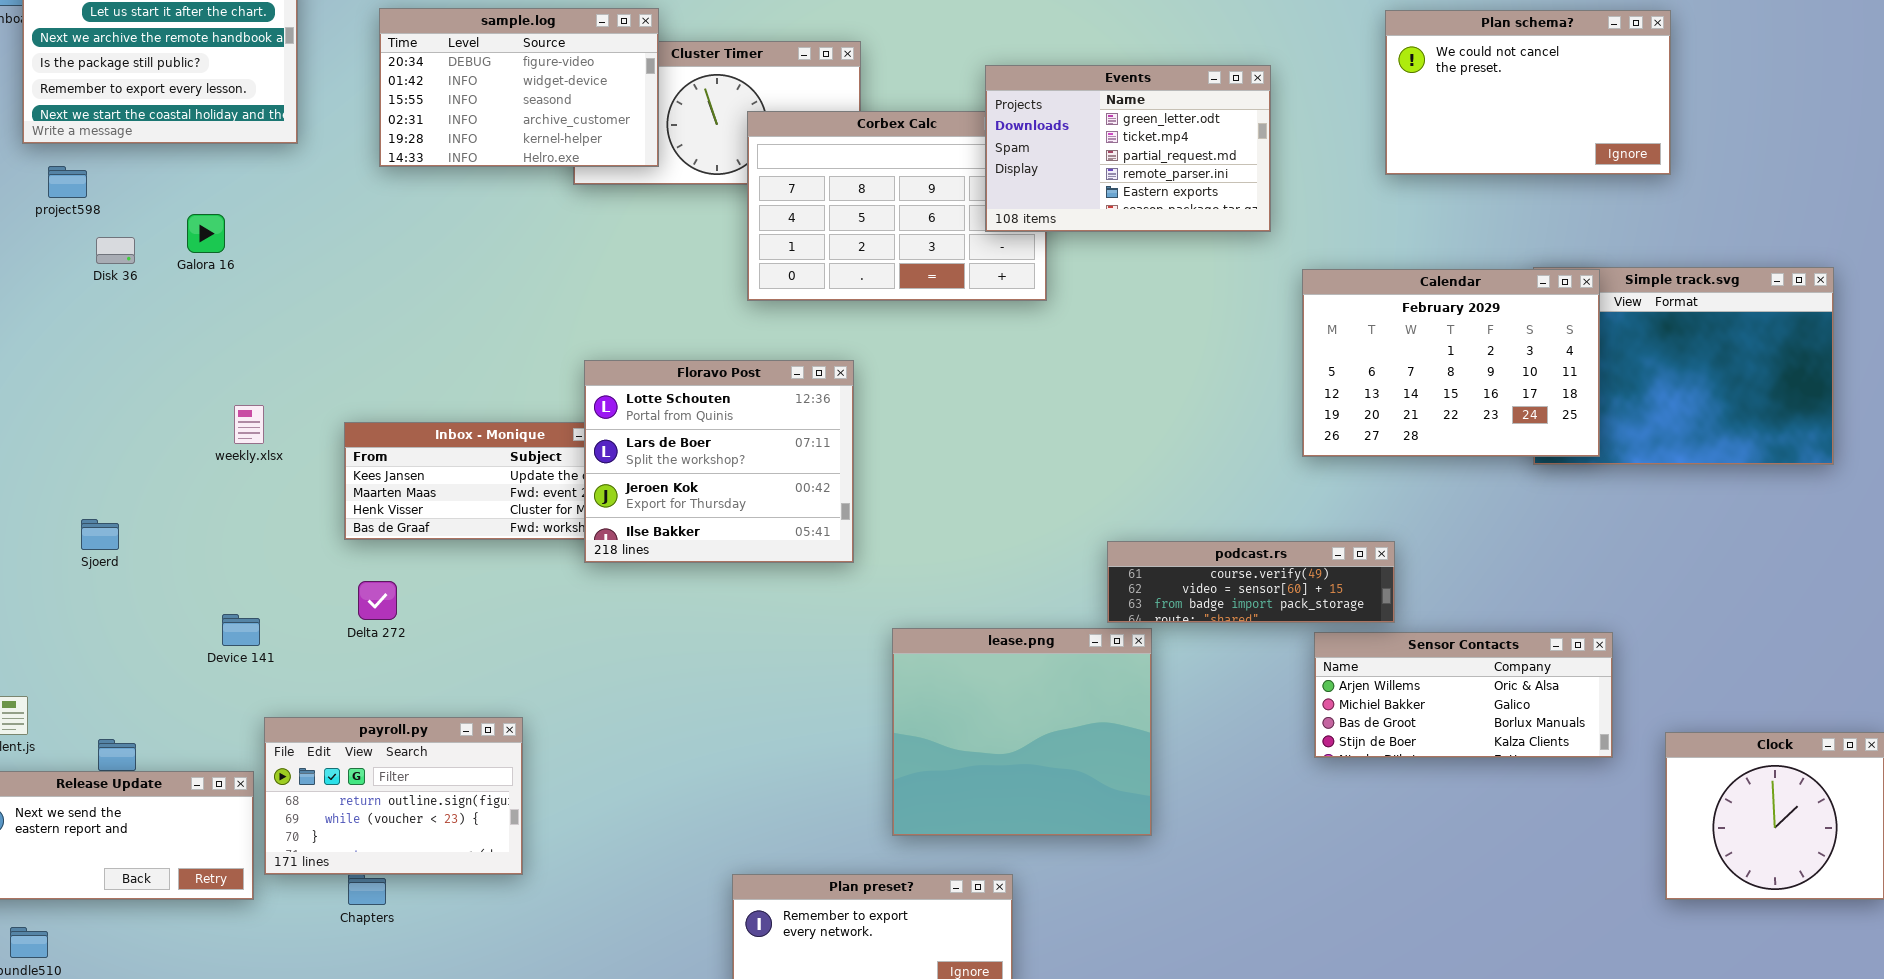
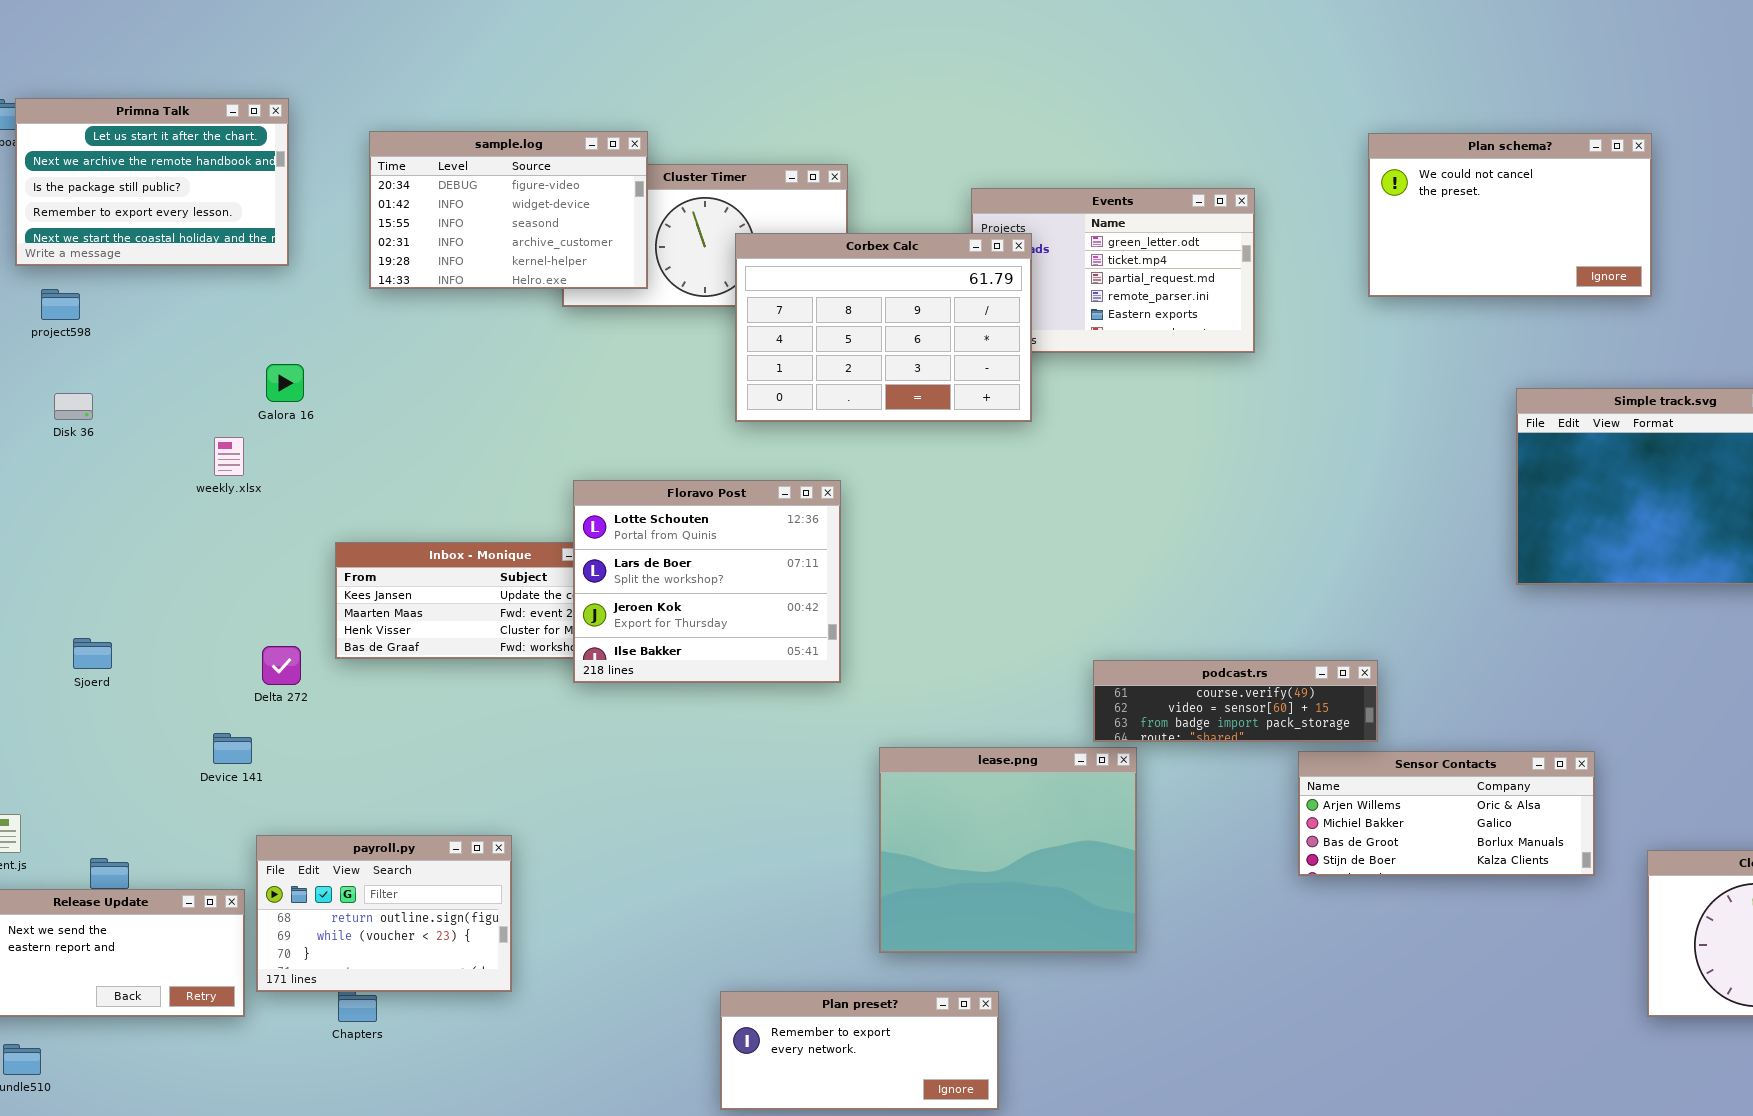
Corbex Calc: [747,111,1047,301] -> [735,233,1032,422], raised
Galora 16: [187,214,225,253] -> [266,364,304,402], moved
Disk 36: [96,237,135,264] -> [54,393,93,420], moved
Calendar: [1302,269,1600,457] -> none, closed
weekly.xlsx: [234,405,264,444] -> [214,437,244,476], moved
Delta 272: [358,581,397,620] -> [262,646,301,685], moved

